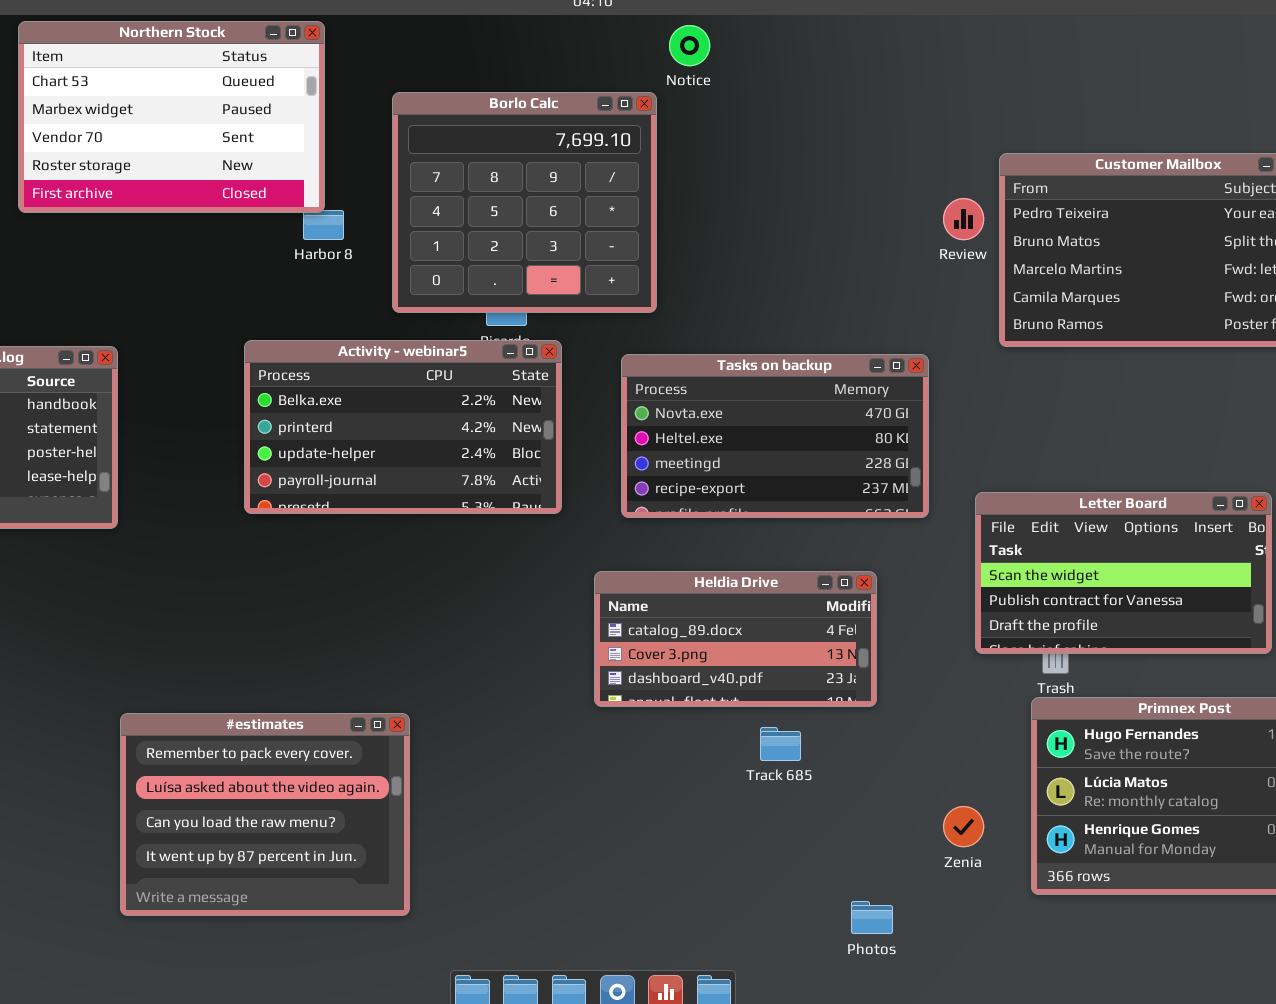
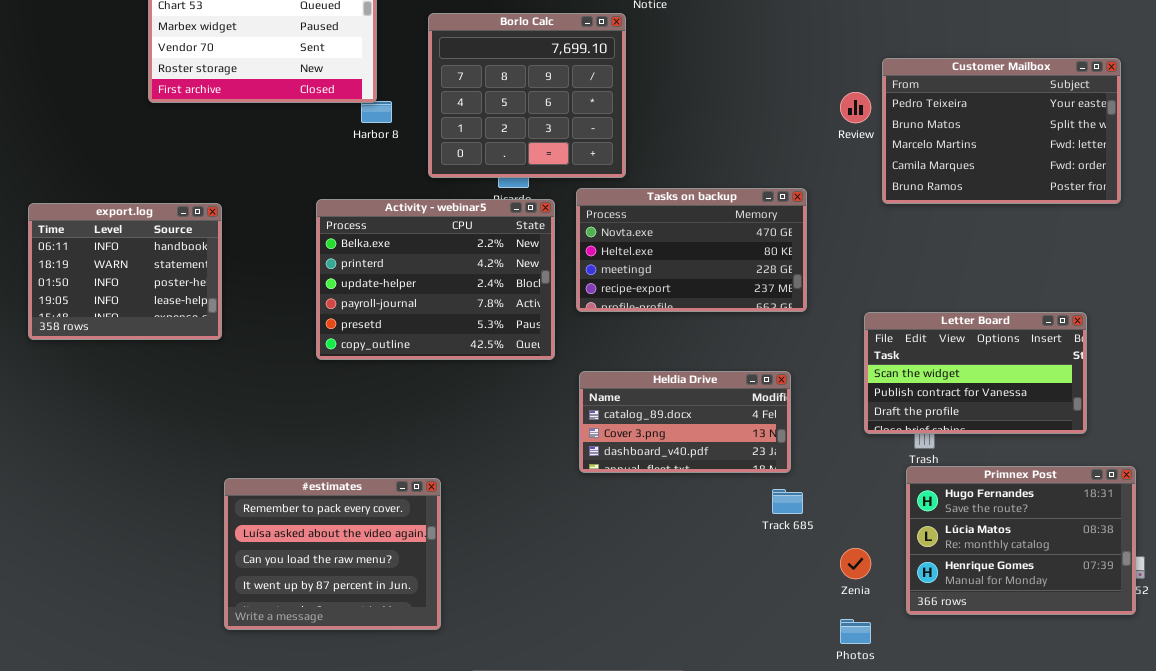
Activity - webinar5: [244,340,562,514] -> [316,199,555,360], resized
Tasks on backup: [621,354,929,518] -> [576,188,807,312], moved
Track 685: [760,727,801,761] -> [772,489,803,514], moved
Photos: [851,901,893,934] -> [840,619,871,644], moved

